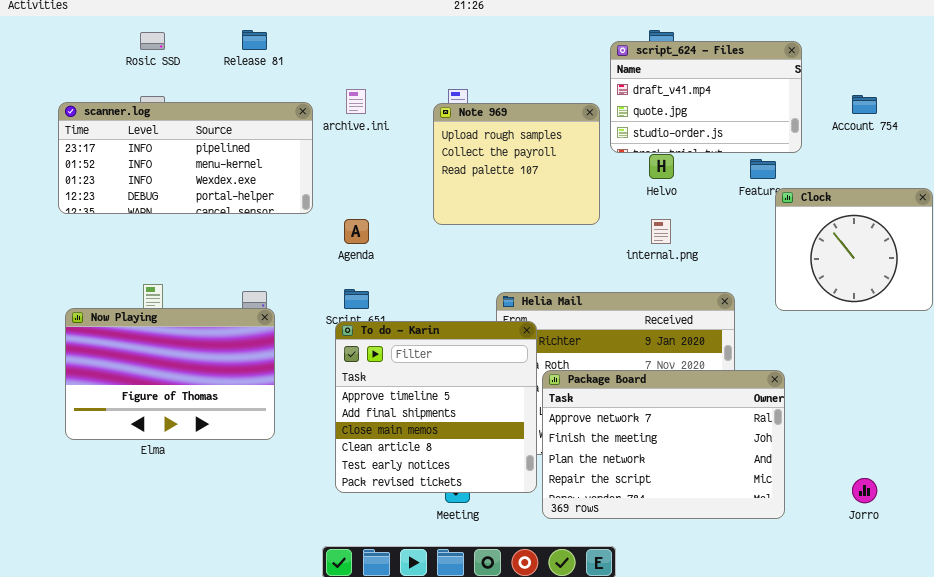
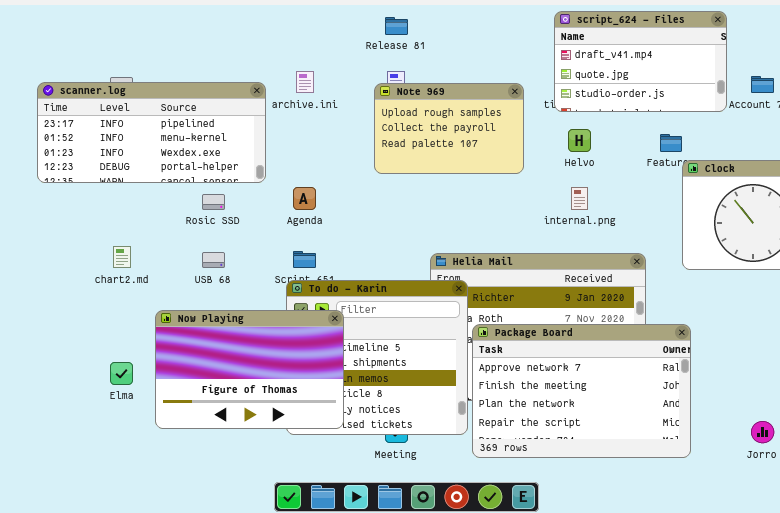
Release 81: [242,30,267,50] -> [385,17,408,35], moved
Rosic SSD: [140,32,165,50] -> [202,194,225,210], moved
script_624 - Files: [610,41,802,153] -> [554,11,727,112], moved
Note 969: [433,103,600,225] -> [374,83,524,174], resized
Now Playing: [65,308,275,440] -> [155,310,344,429], moved

